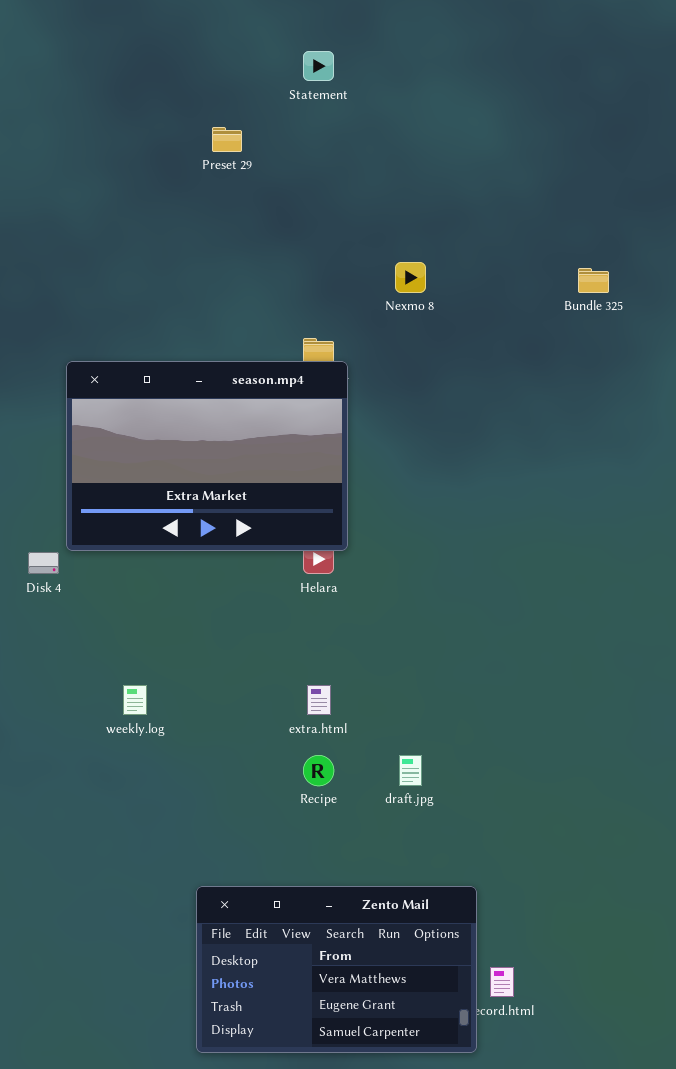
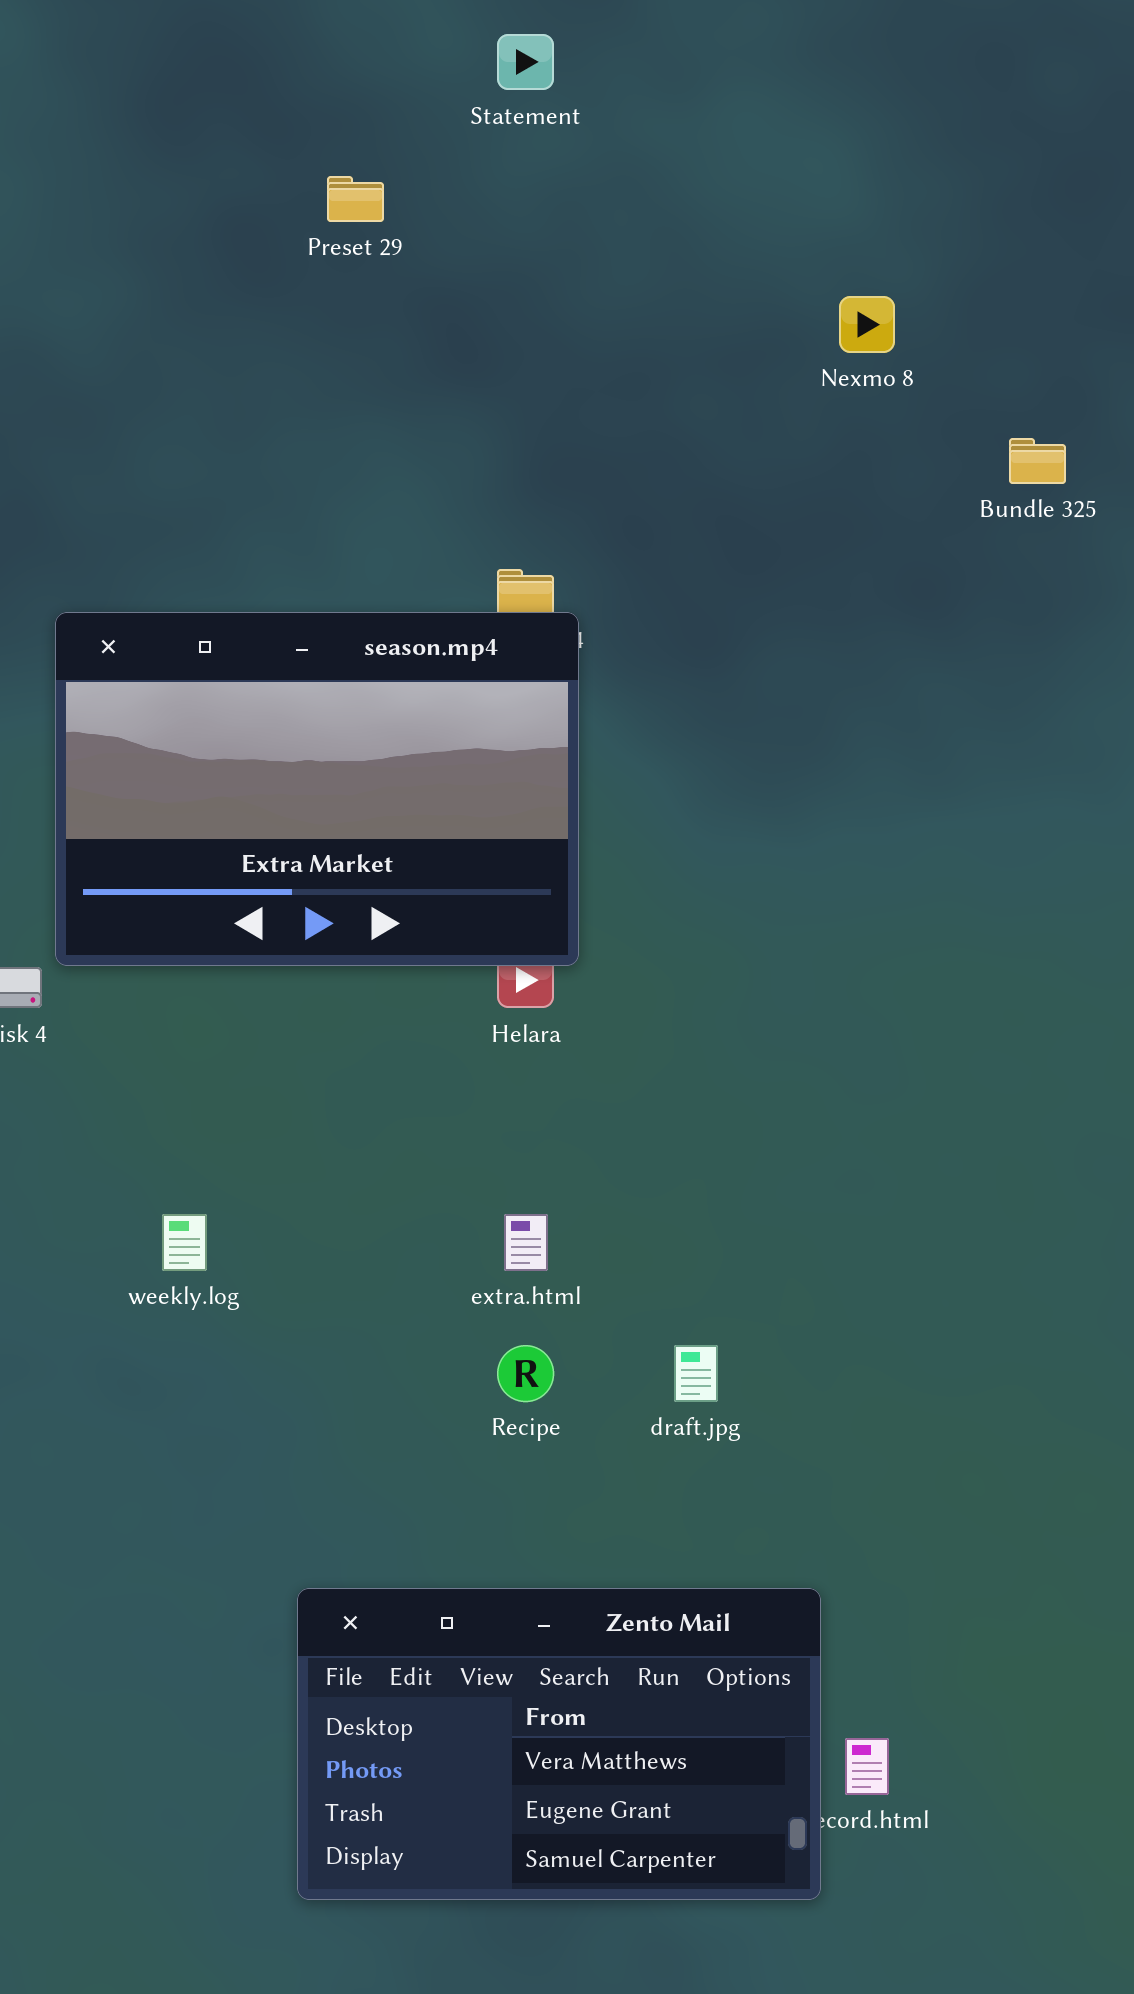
Nexmo 8: [395,262,426,293] -> [839,296,895,353], moved

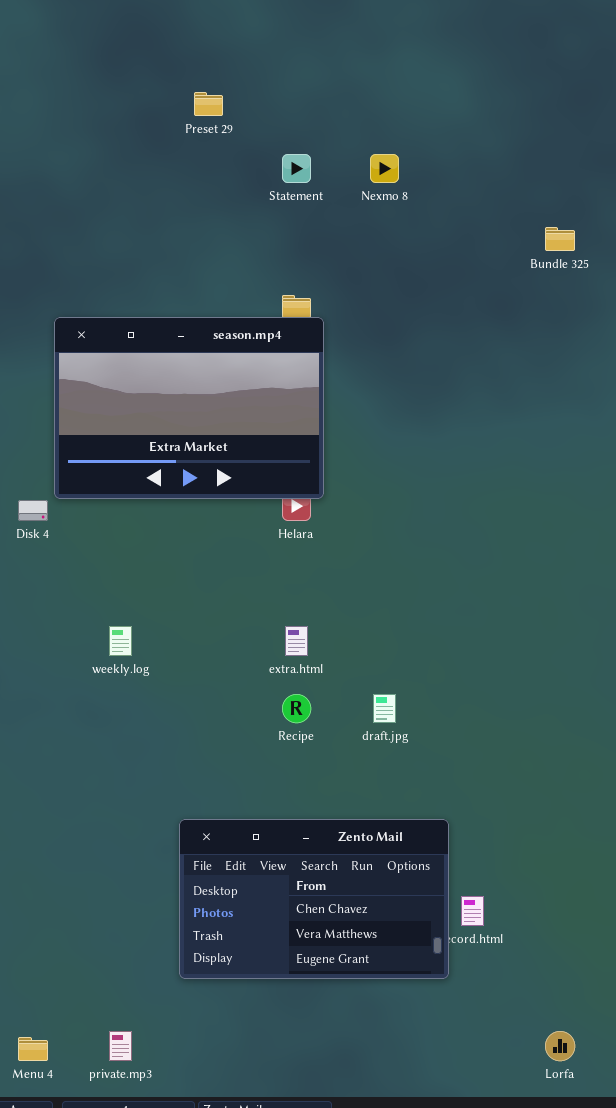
Statement: [497,34,554,90] -> [282,154,311,183], moved
Nexmo 8: [839,296,895,353] -> [370,154,399,183], moved
Zento Mail: [297,1588,821,1900] -> [179,819,449,979], scrolled up 1 row

